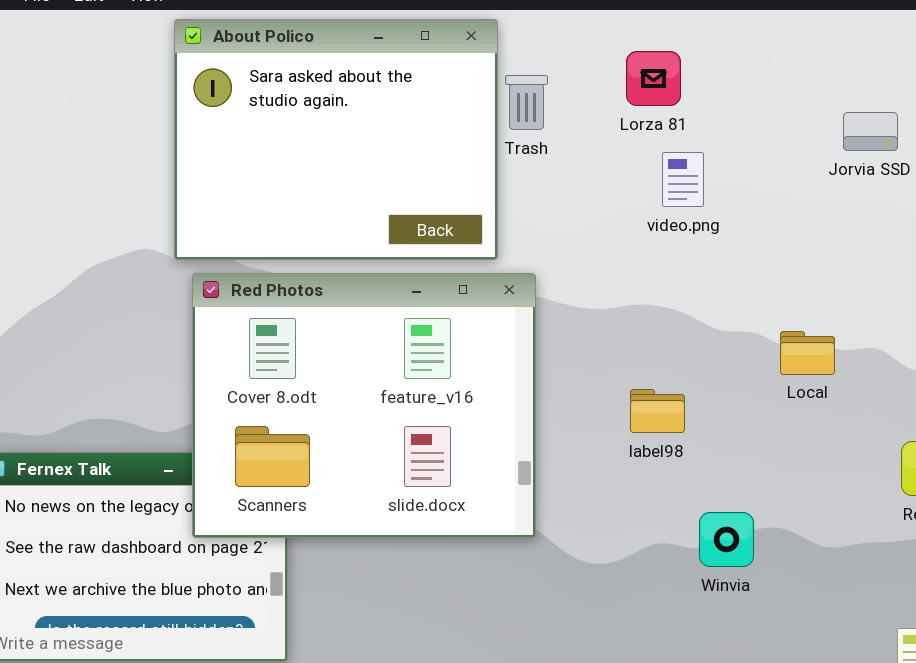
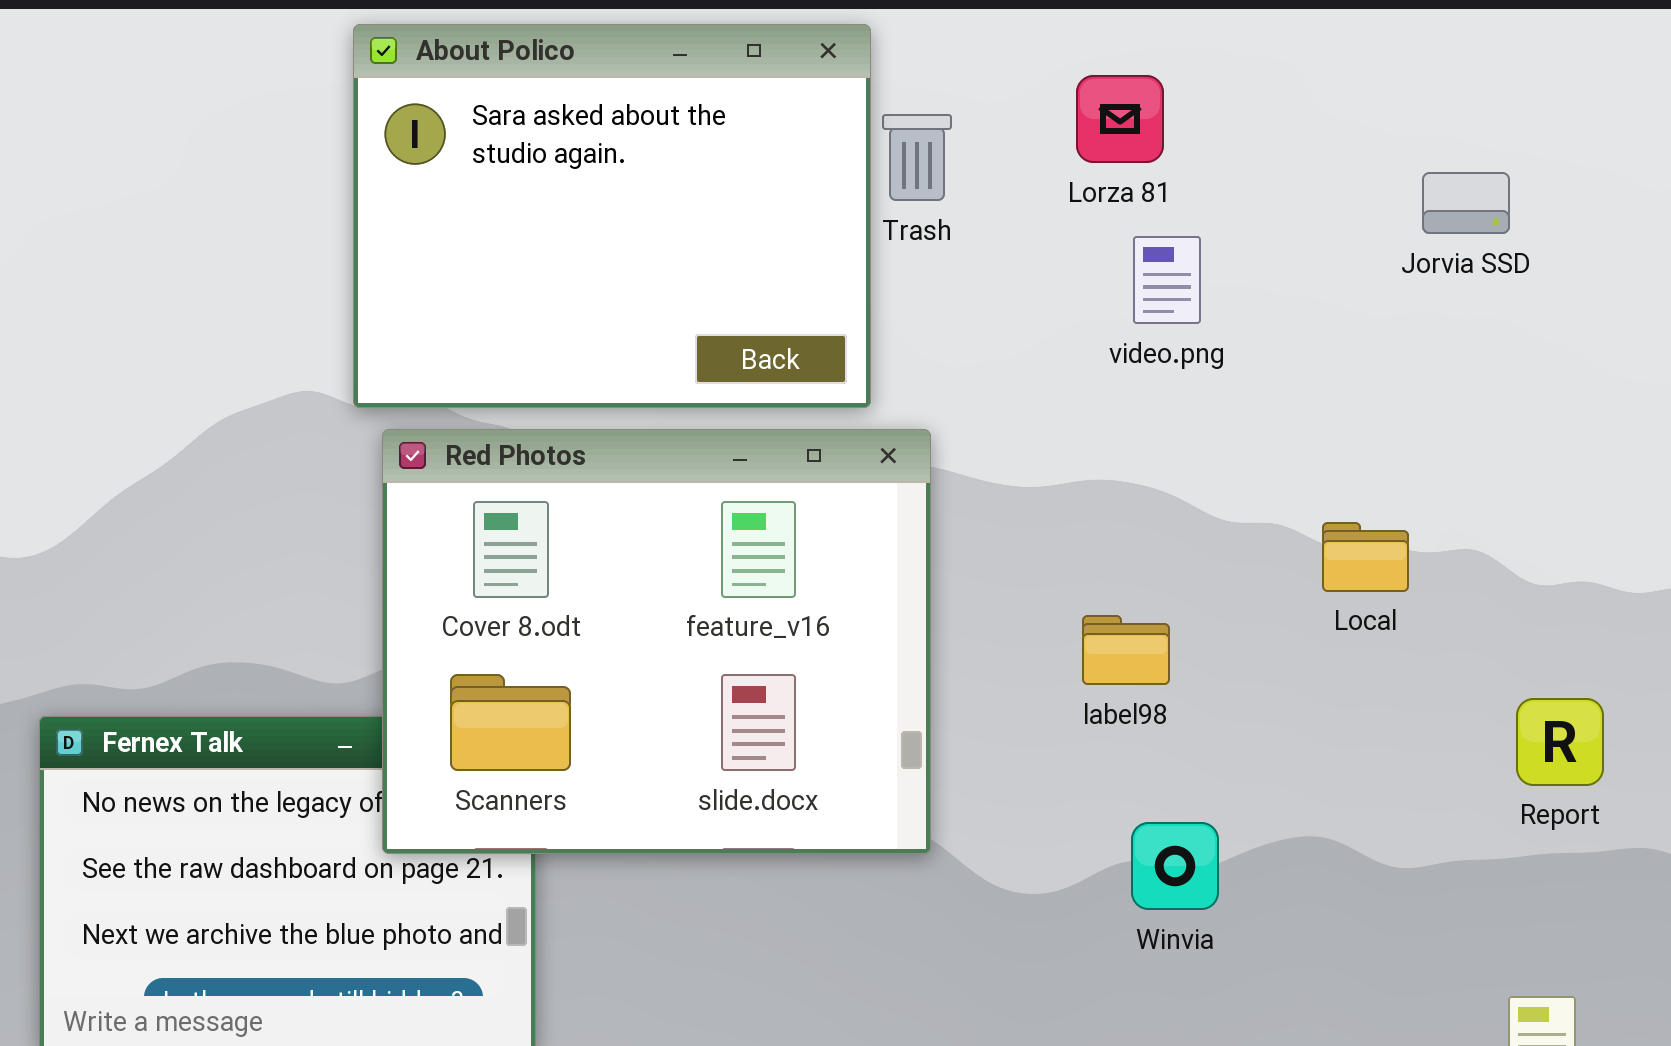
Winvia: [699,512,754,567] -> [1131,822,1219,910], moved

